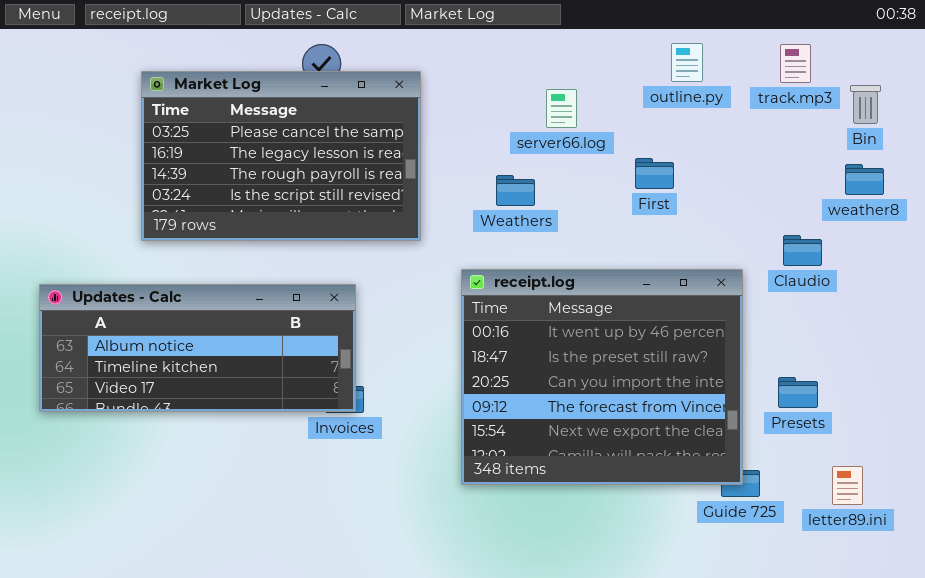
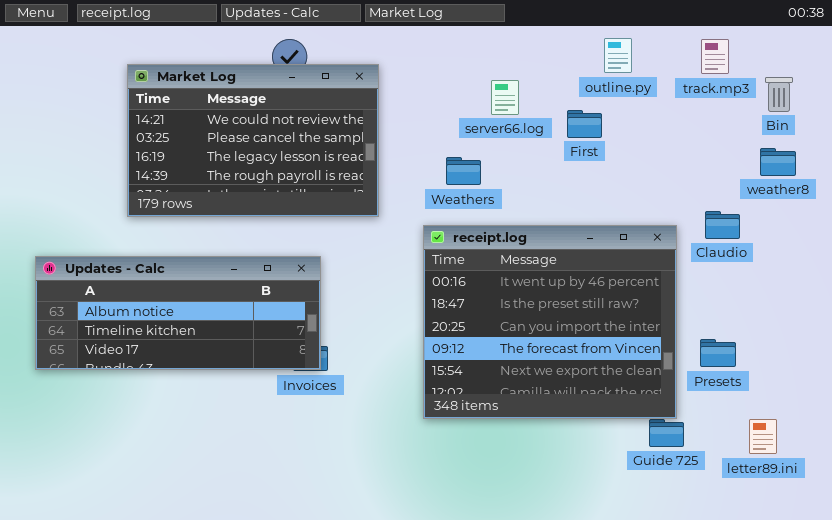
Market Log: [141,71,421,241] -> [127,64,379,217], scrolled up 1 row
First: [635,158,674,189] -> [567,110,602,138], moved
receipt.log: [461,269,743,485] -> [423,225,677,419], moved

